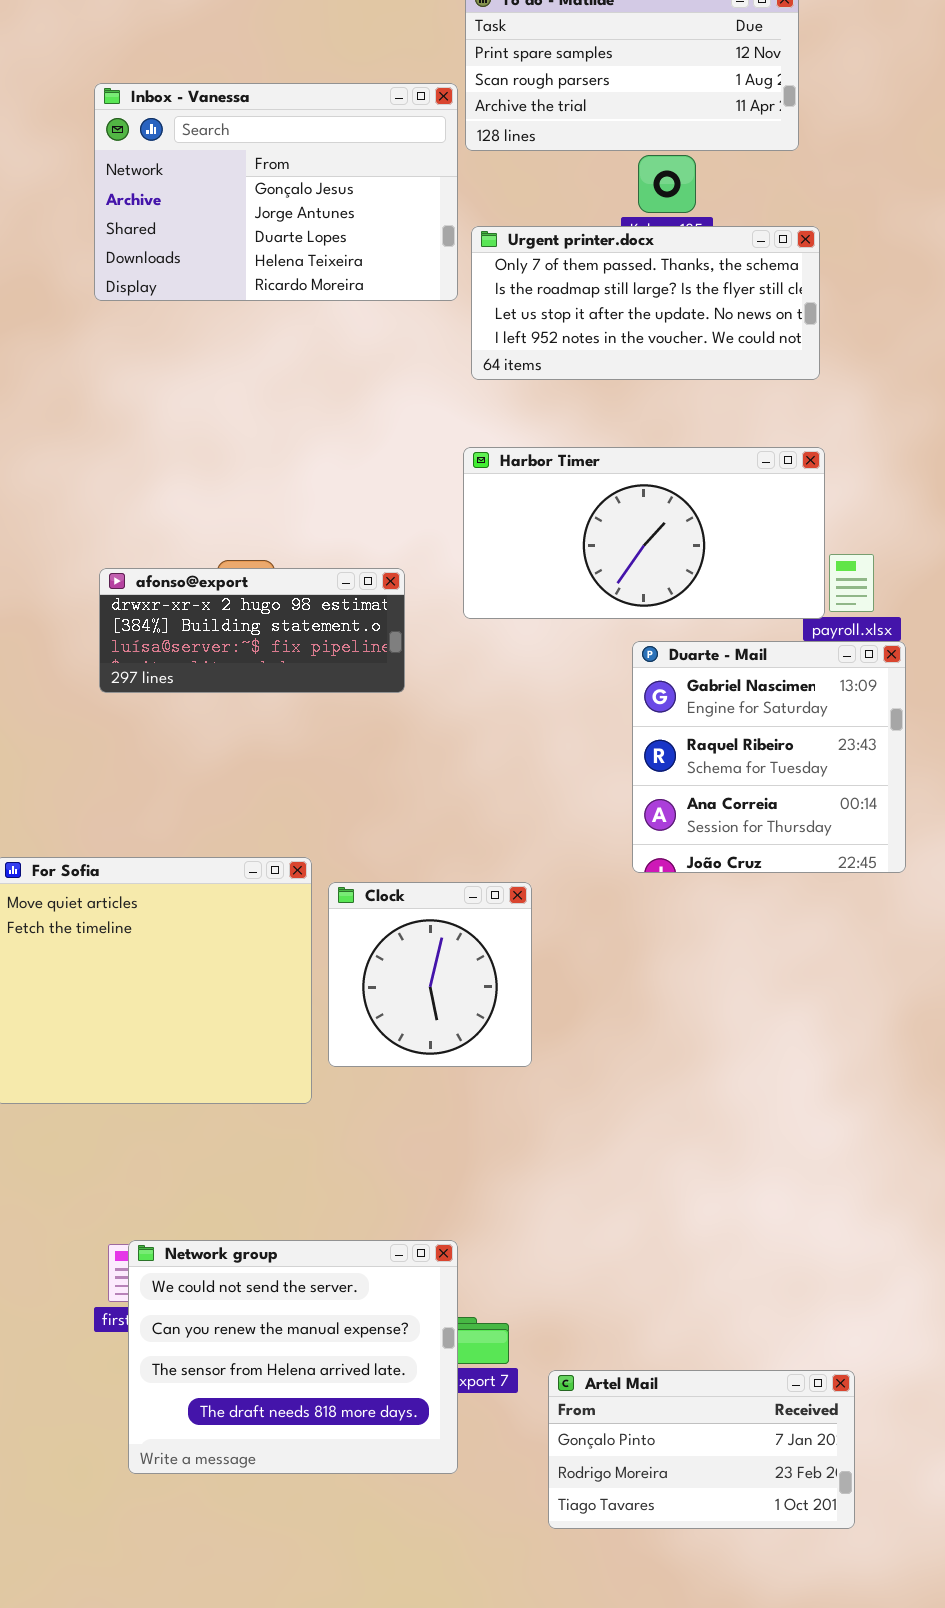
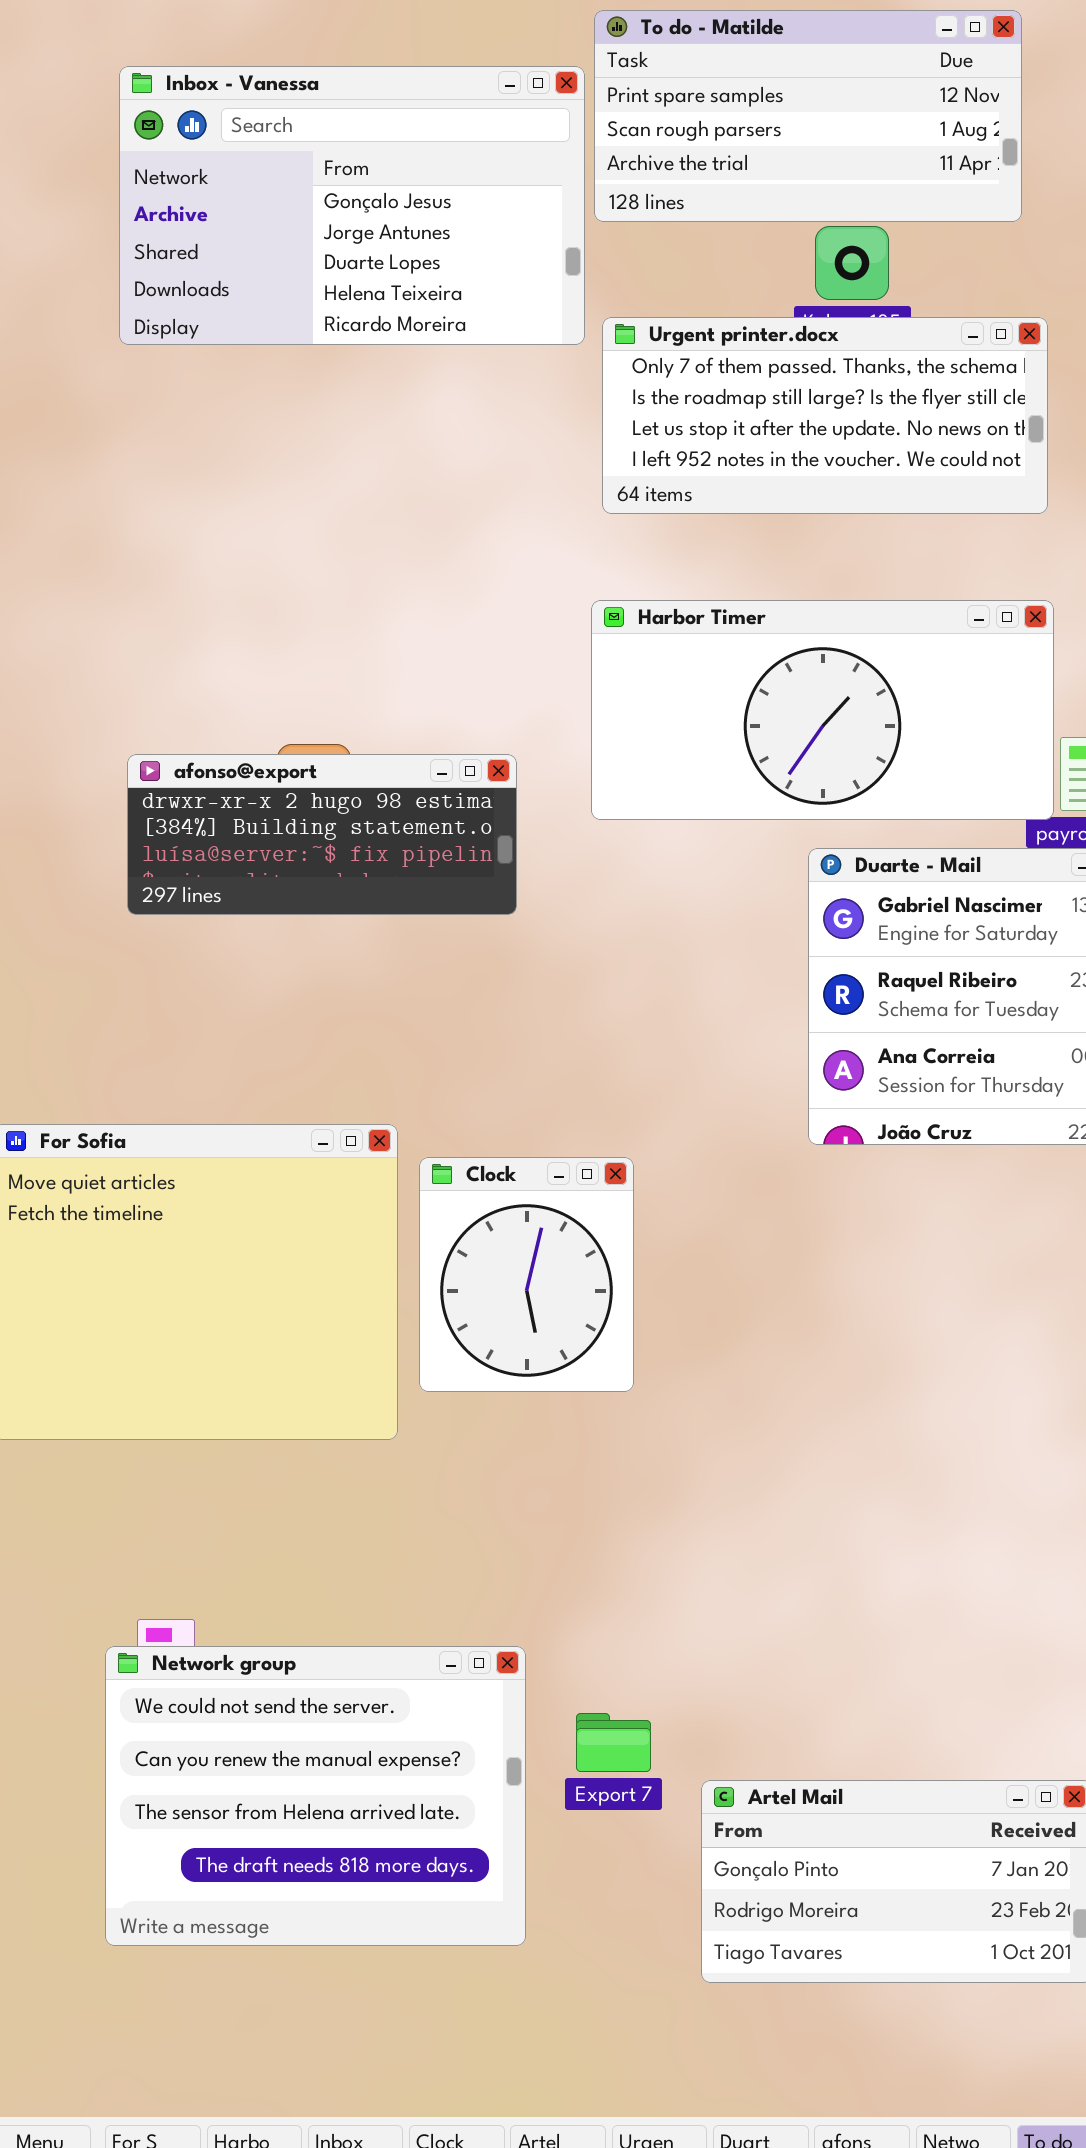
Inbox - Vanessa: [94,83,458,301] -> [119,66,585,345], moved
Clock: [328,882,532,1067] -> [419,1157,634,1392], resized
Network group: [128,1240,458,1474] -> [105,1646,526,1946], moved

